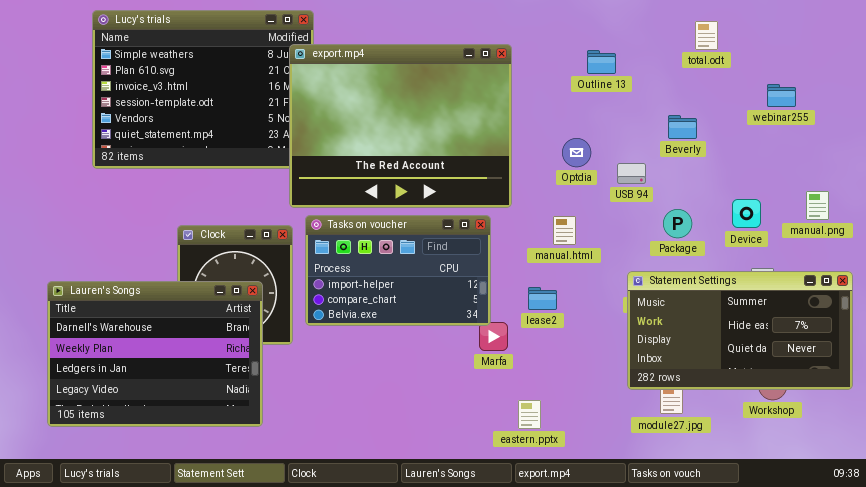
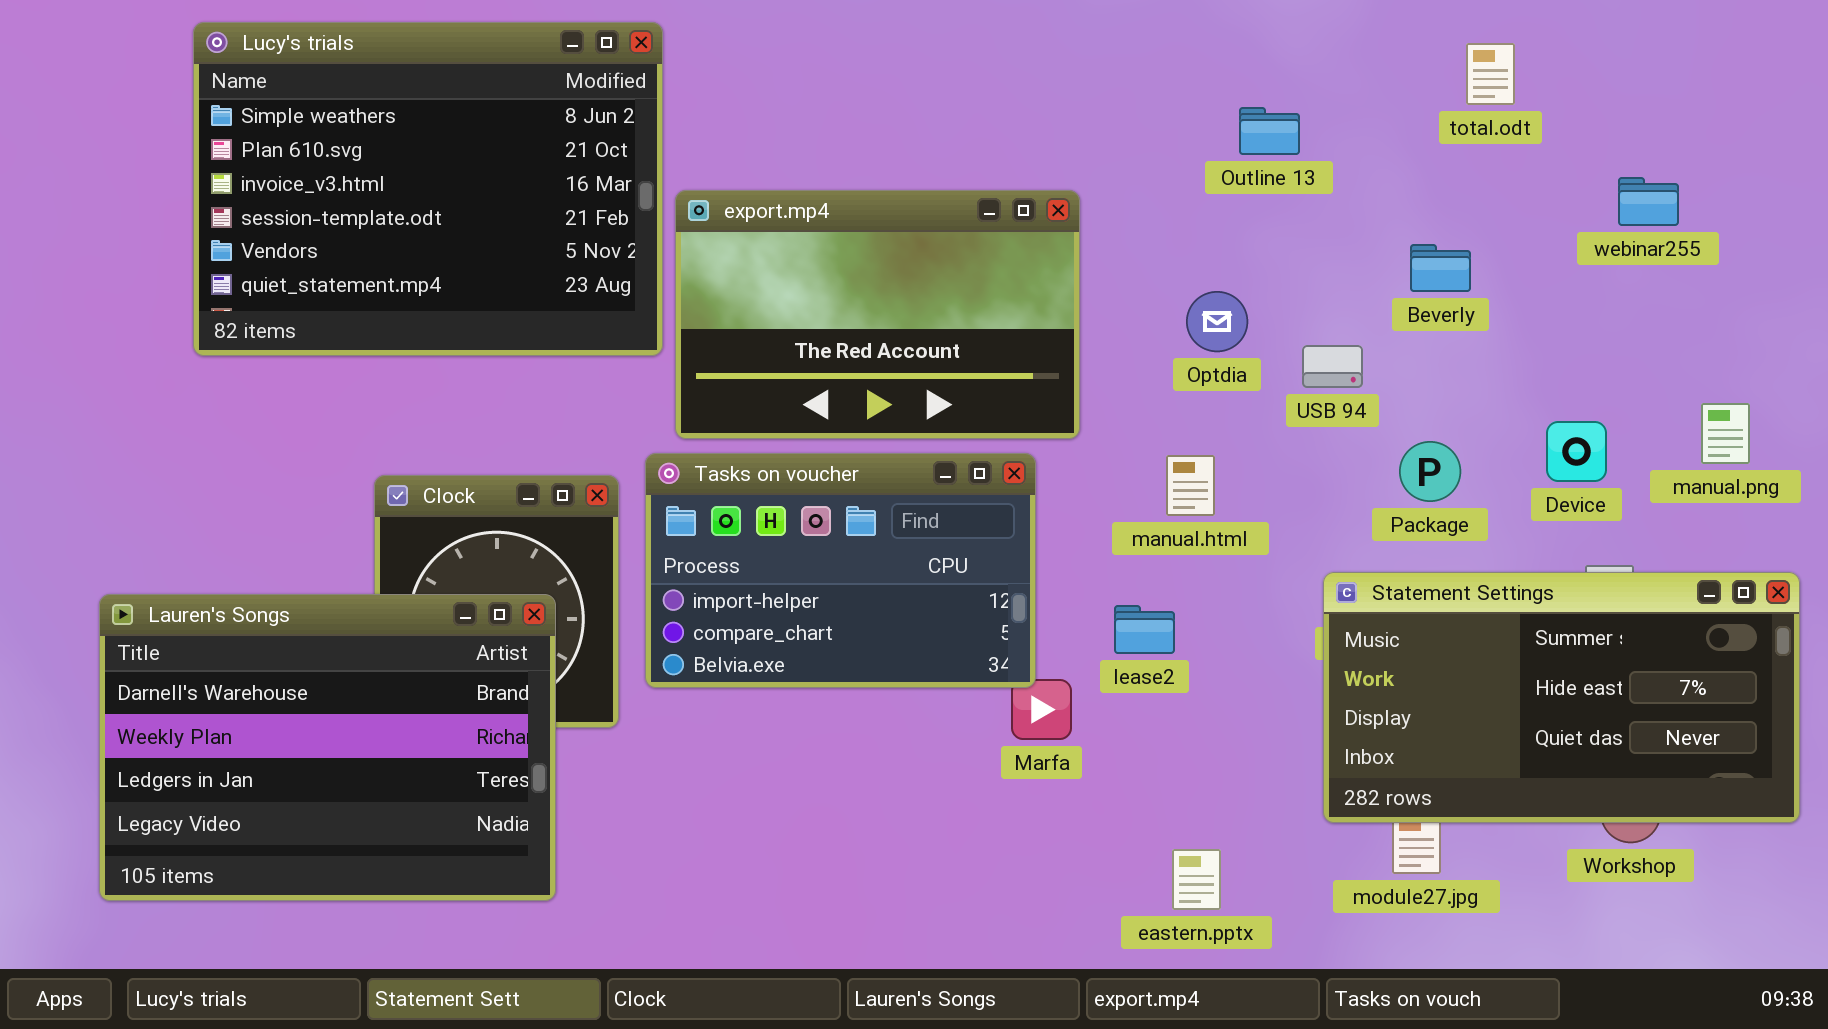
export.mp4: [289,44,512,208] -> [675,190,1080,439], resized
eastern.pptx: [518,400,541,429] -> [1172,849,1221,910], moved

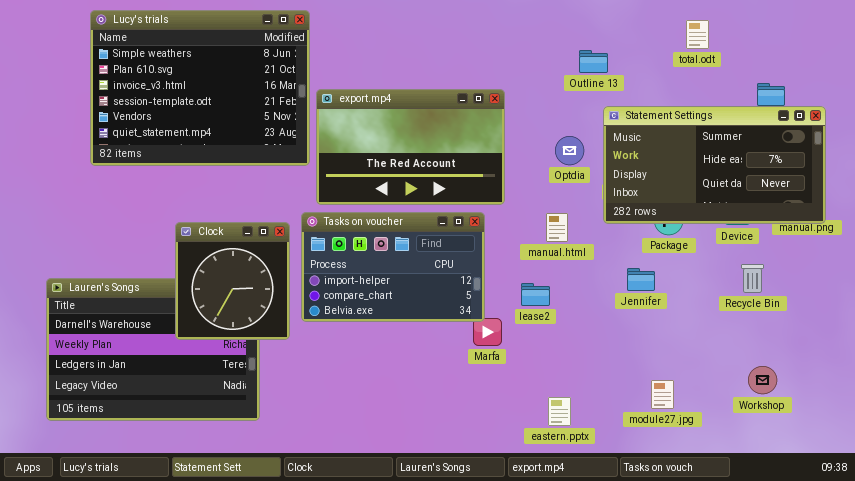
Clock: [374,475,619,728] -> [175,222,290,340], raised
Statement Settings: [1323,572,1800,823] -> [603,106,826,224], moved

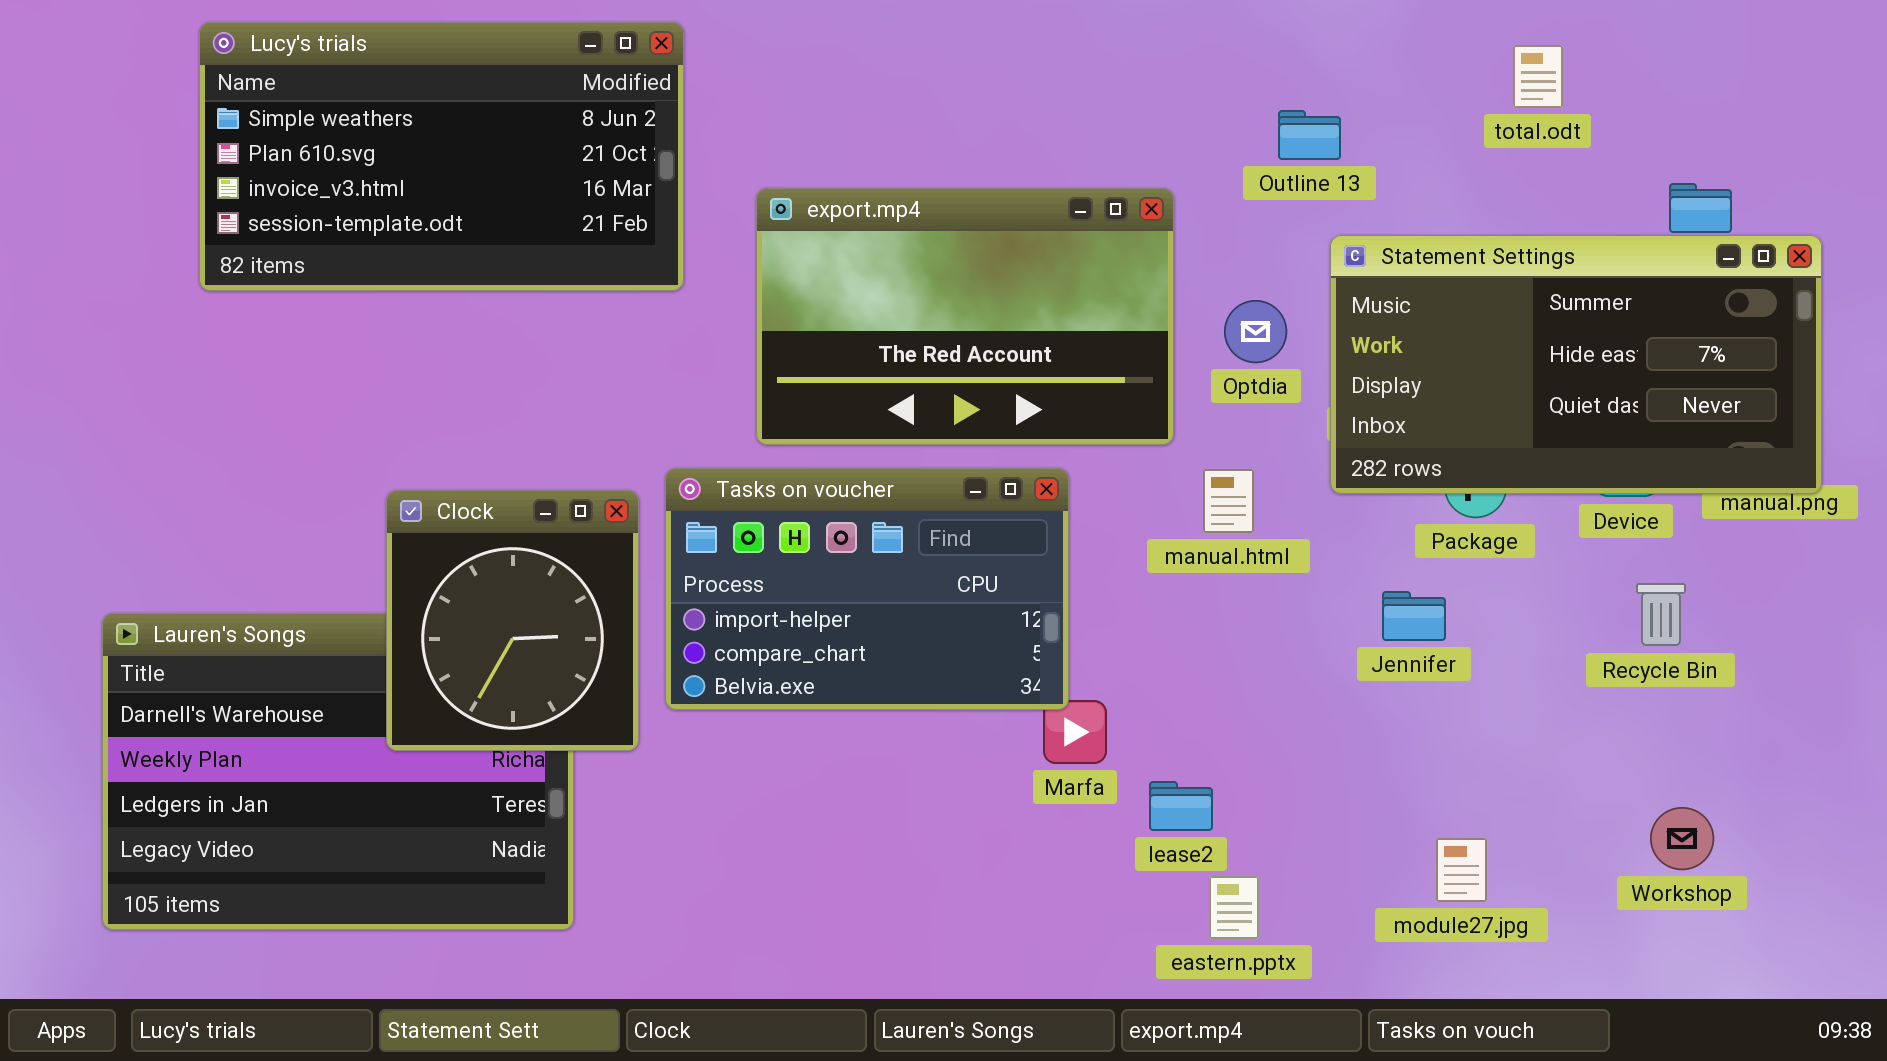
Lucy's trials: [90,10,310,166] -> [199,22,684,291], resized
export.mp4: [316,89,505,205] -> [756,188,1174,445], moved
lease2: [521,283,550,306] -> [1149,781,1213,831], moved

